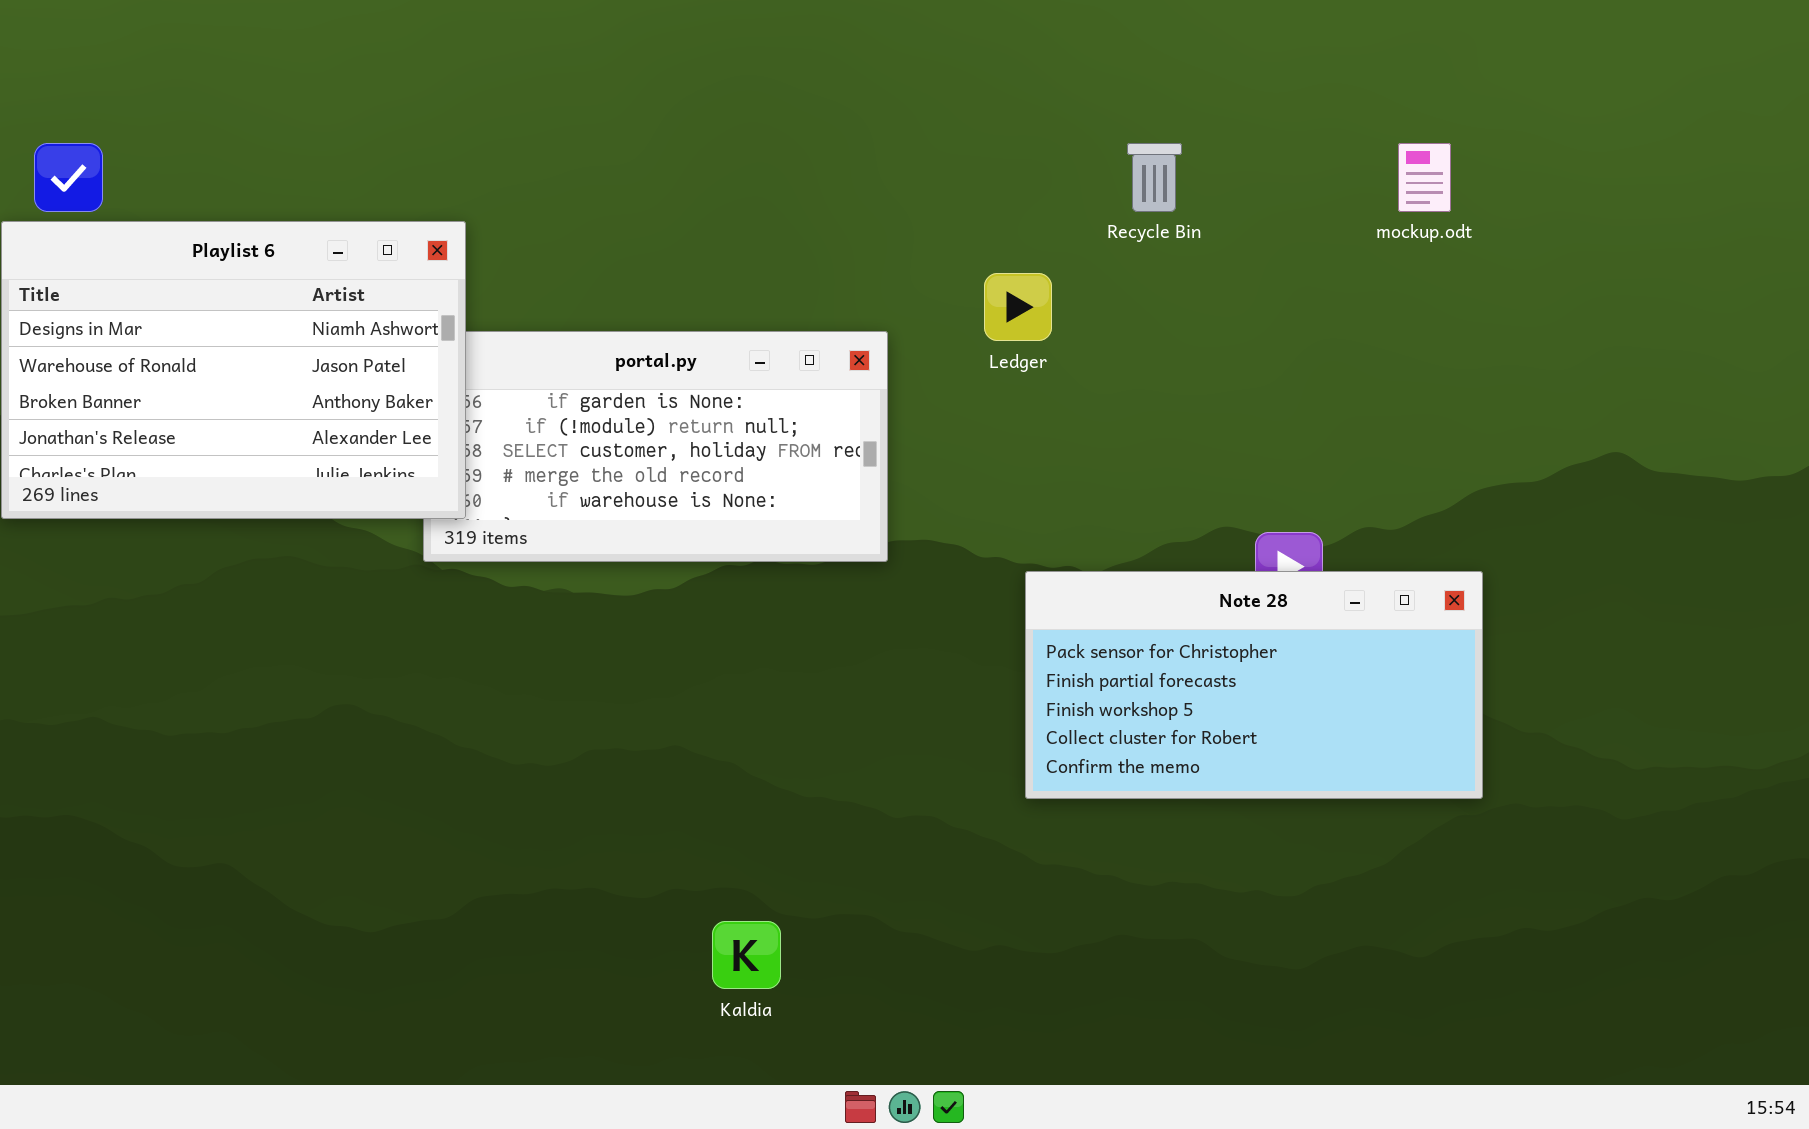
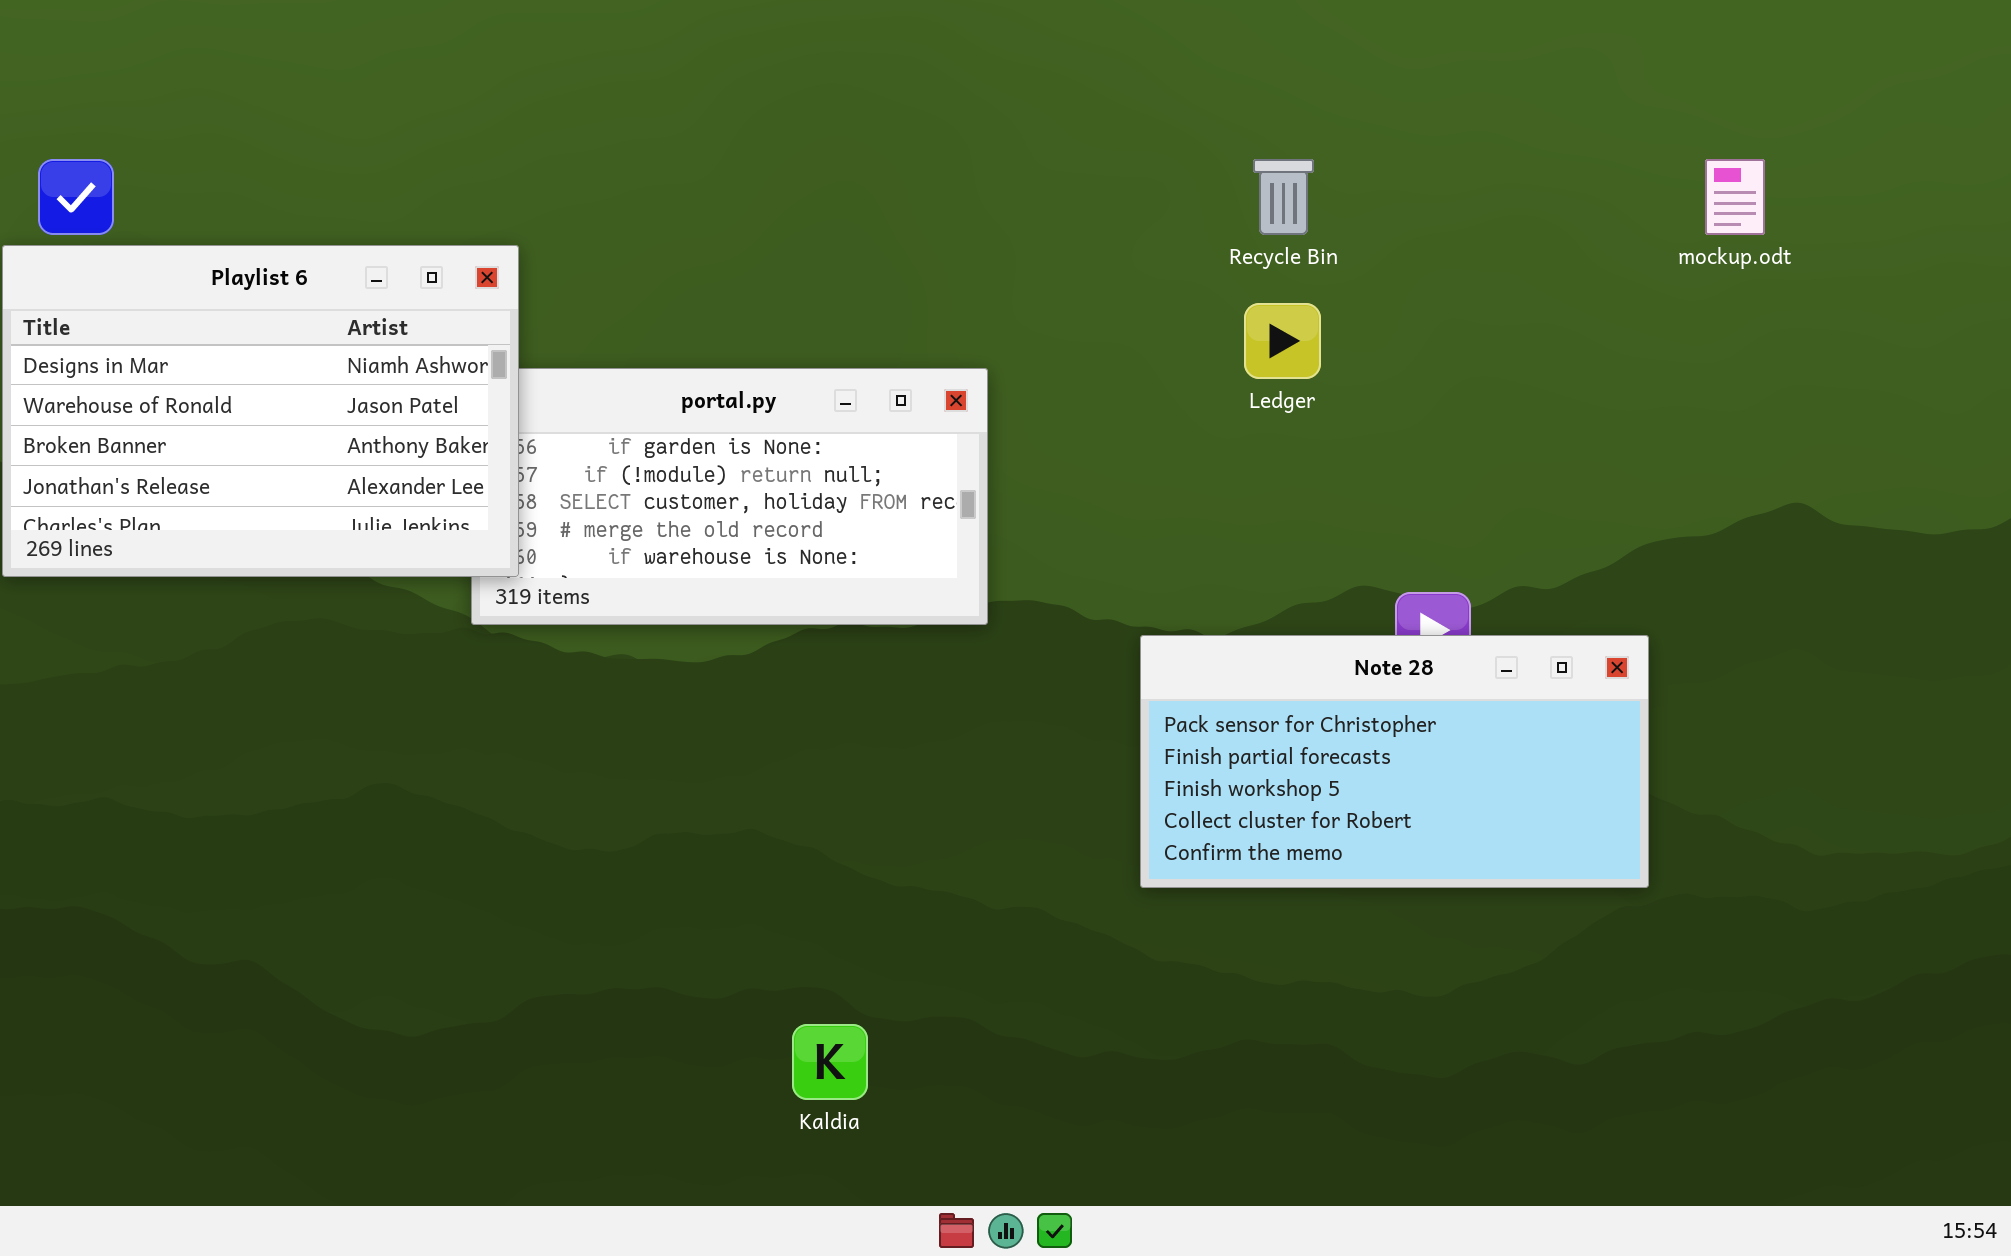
mockup.odt: [1398,143,1451,212] -> [1705,159,1765,235], moved
Ledger: [984,273,1052,341] -> [1244,303,1321,379], moved

